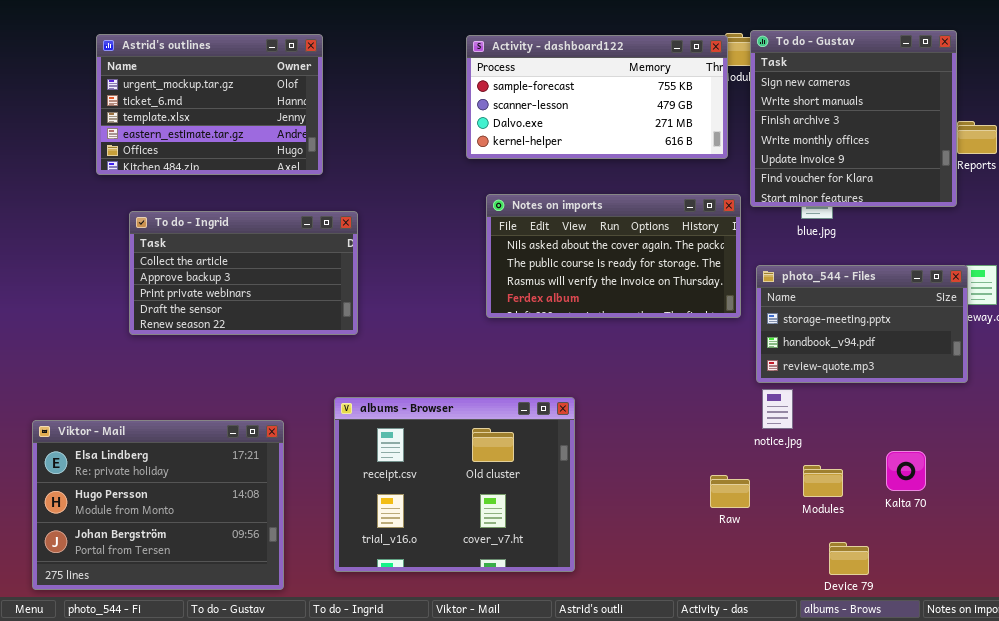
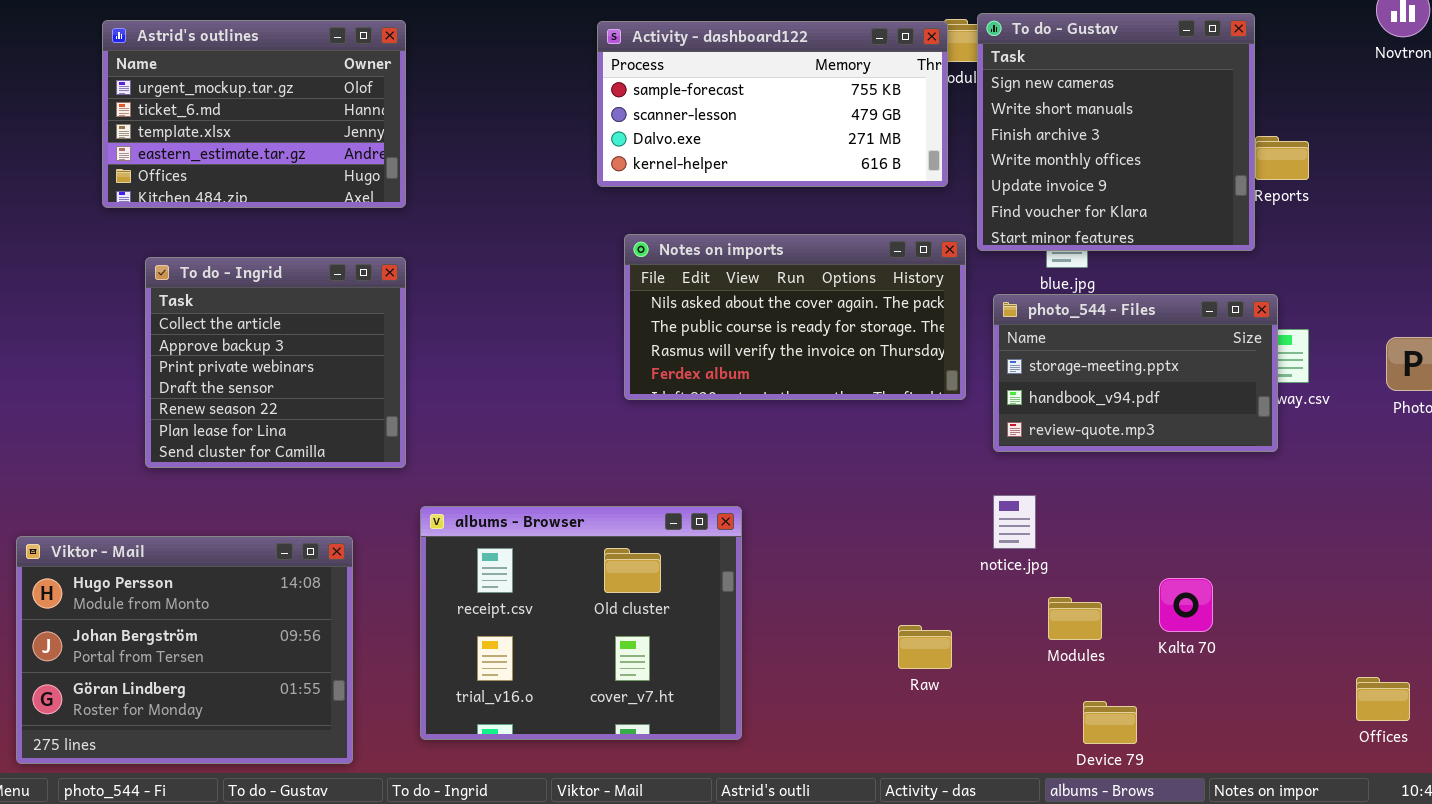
To do - Ingrid: [129,211,358,335] -> [145,257,406,468], resized
photo_544 - Files: [756,265,968,383] -> [993,294,1278,452], moved
Viktor - Mail: [32,420,284,590] -> [16,536,353,764], scrolled down 1 row
Raw: [710,475,750,508] -> [898,625,952,669], moved

